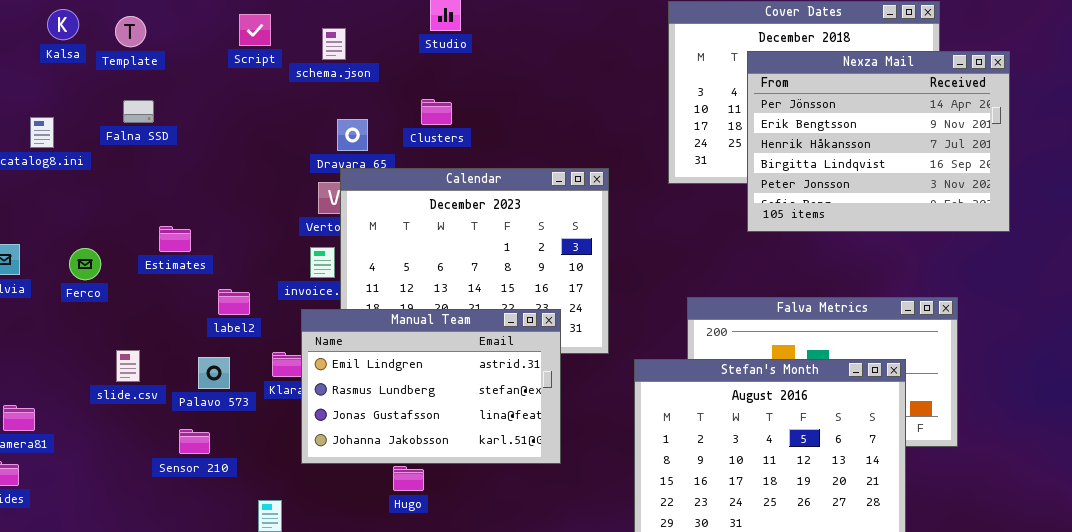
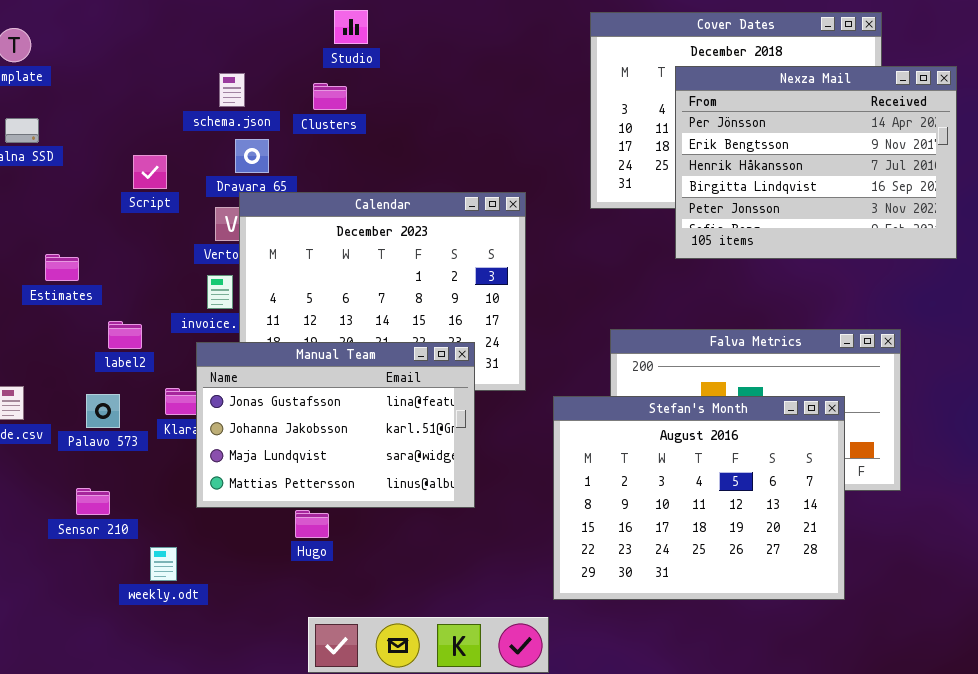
Script: [239,14,271,46] -> [133,155,167,189], moved
schema.json: [322,28,346,60] -> [219,73,245,107], moved
Clusters: [421,99,452,125] -> [313,83,347,110], moved
Manual Team: [301,309,561,464] -> [196,342,475,508], scrolled down 2 rows
Sensor 210: [179,429,210,454] -> [76,488,110,515], moved

